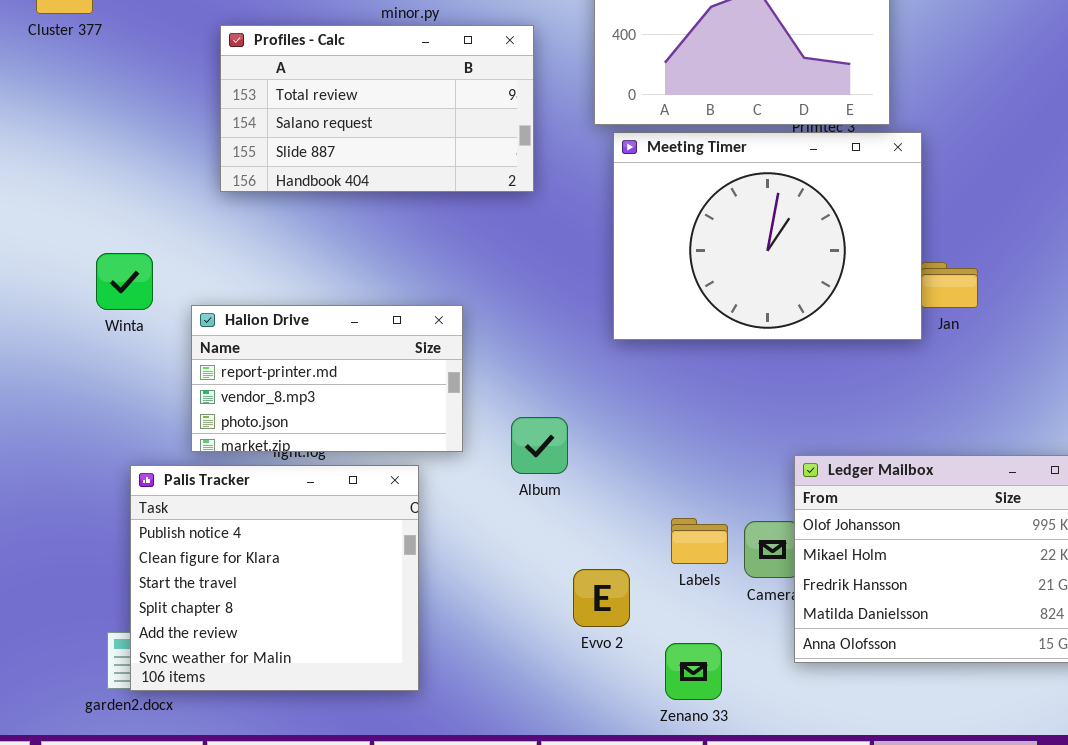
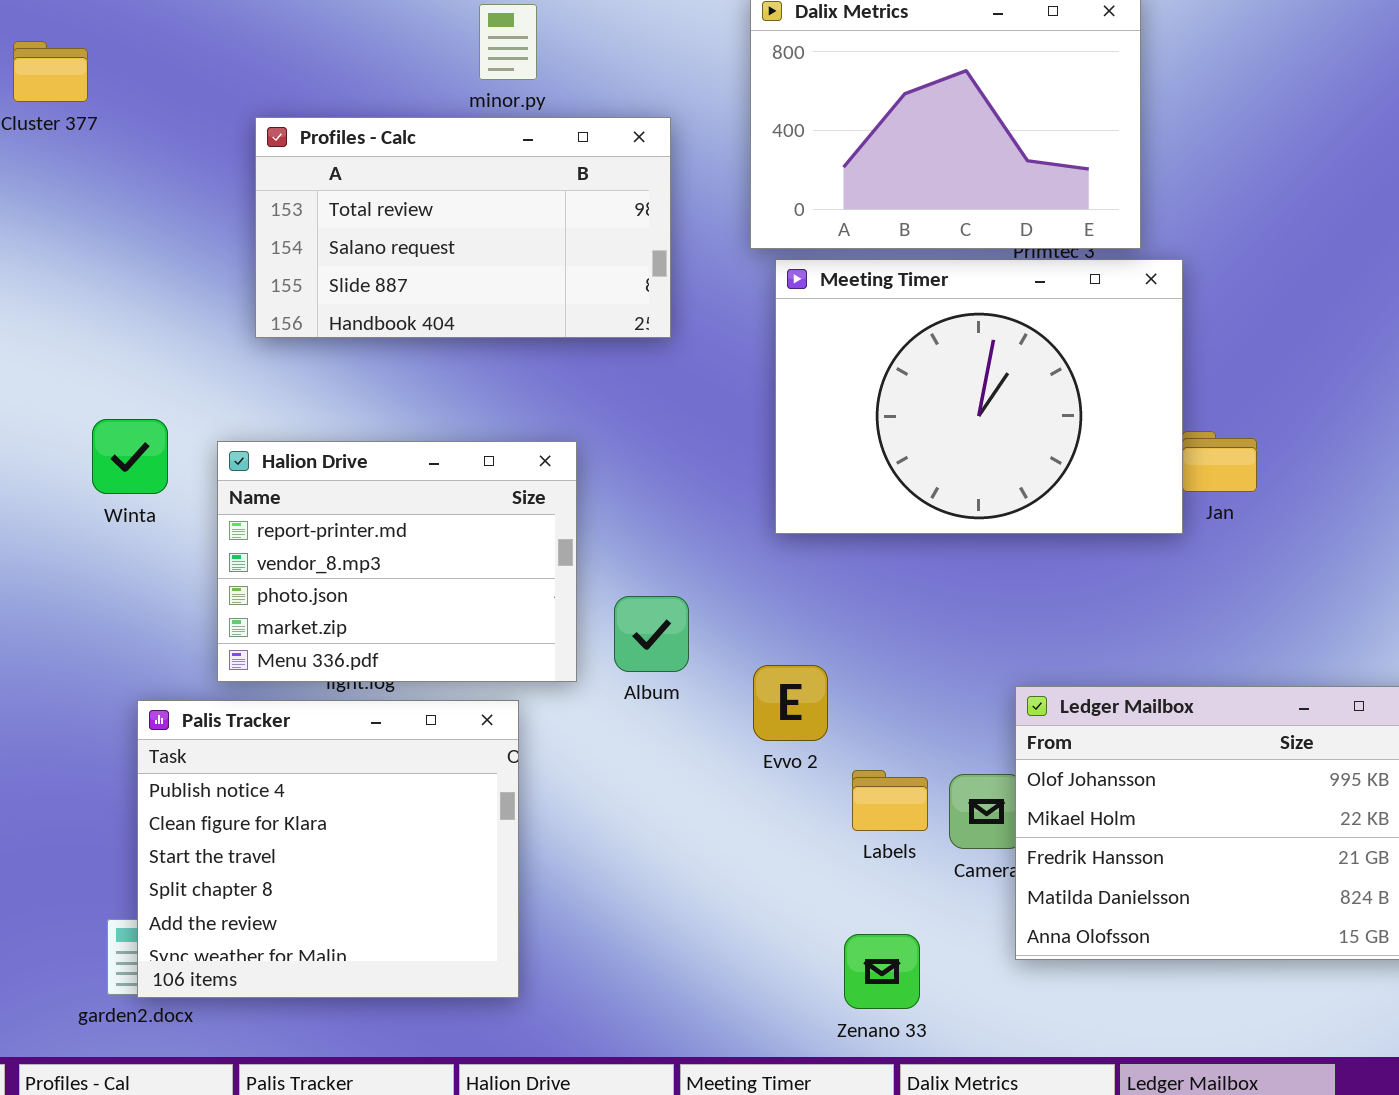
Halion Drive: [191,305,463,452] -> [217,441,577,682], resized
Album: [511,417,568,474] -> [614,596,689,672], moved
Evvo 2: [573,569,630,627] -> [753,665,828,741], moved

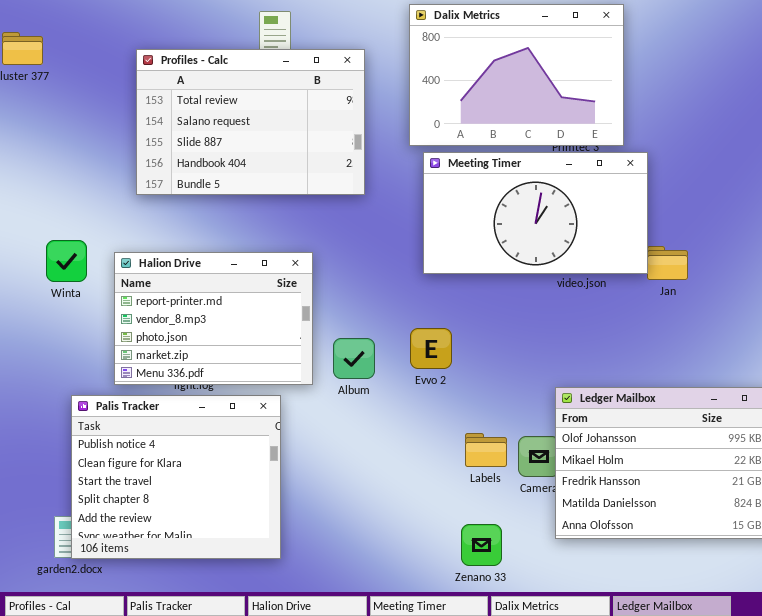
Profiles - Calc: [255,117,671,338] -> [136,49,365,195], resized
Meeting Timer: [775,259,1183,534] -> [423,152,648,274], resized
Evvo 2: [753,665,828,741] -> [410,328,452,369], moved

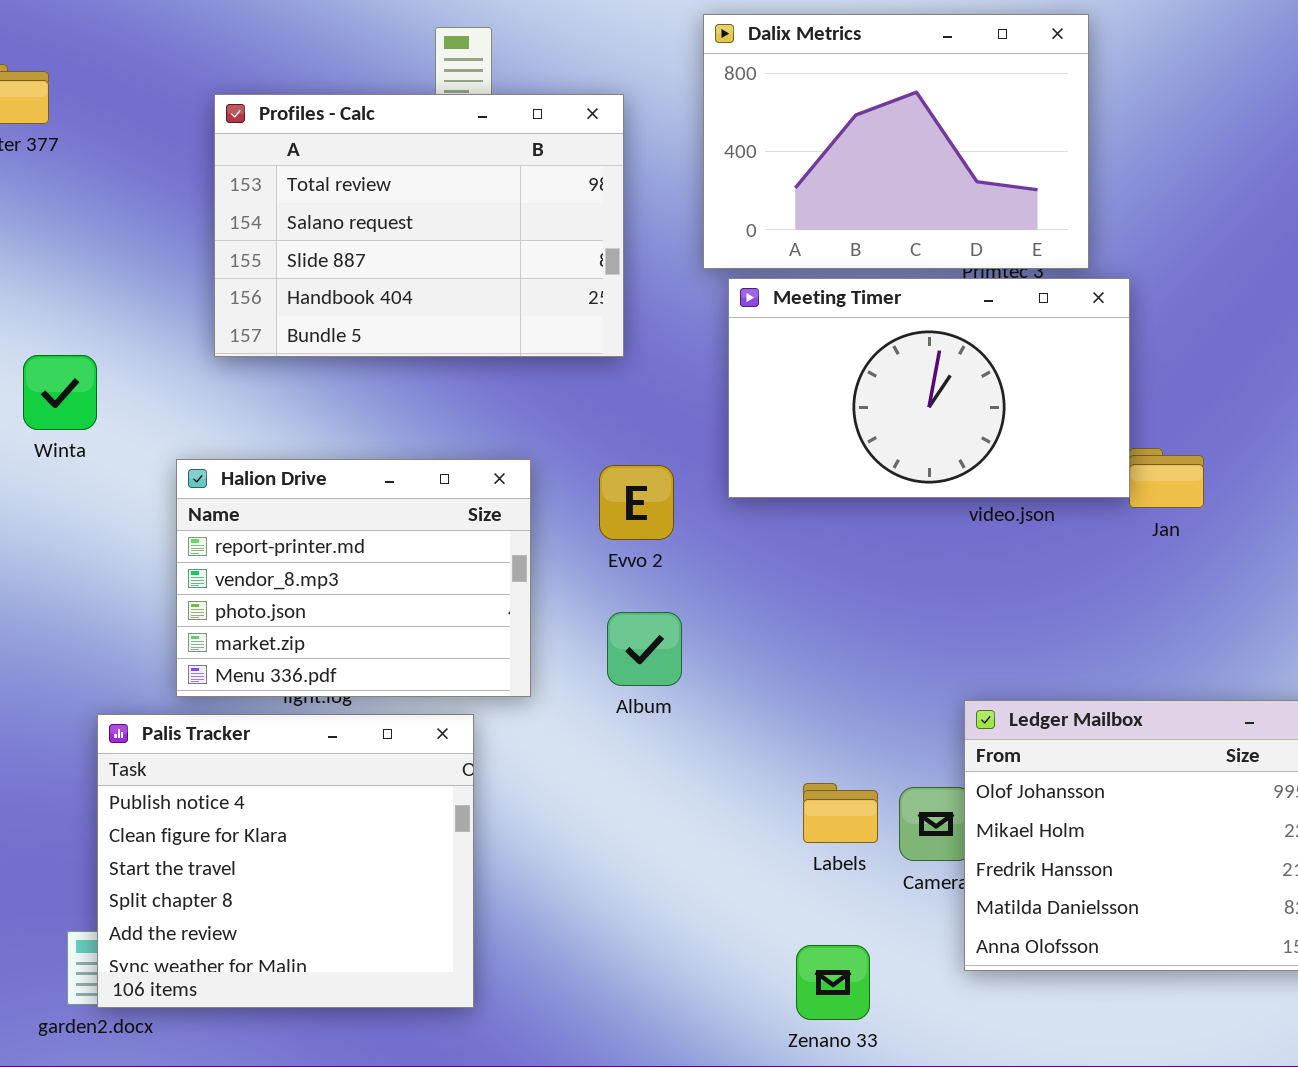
Winta: [46,240,87,282] -> [23,355,97,430], moved
Evvo 2: [410,328,452,369] -> [599,465,674,540], moved
Album: [333,338,375,379] -> [607,612,682,686], moved

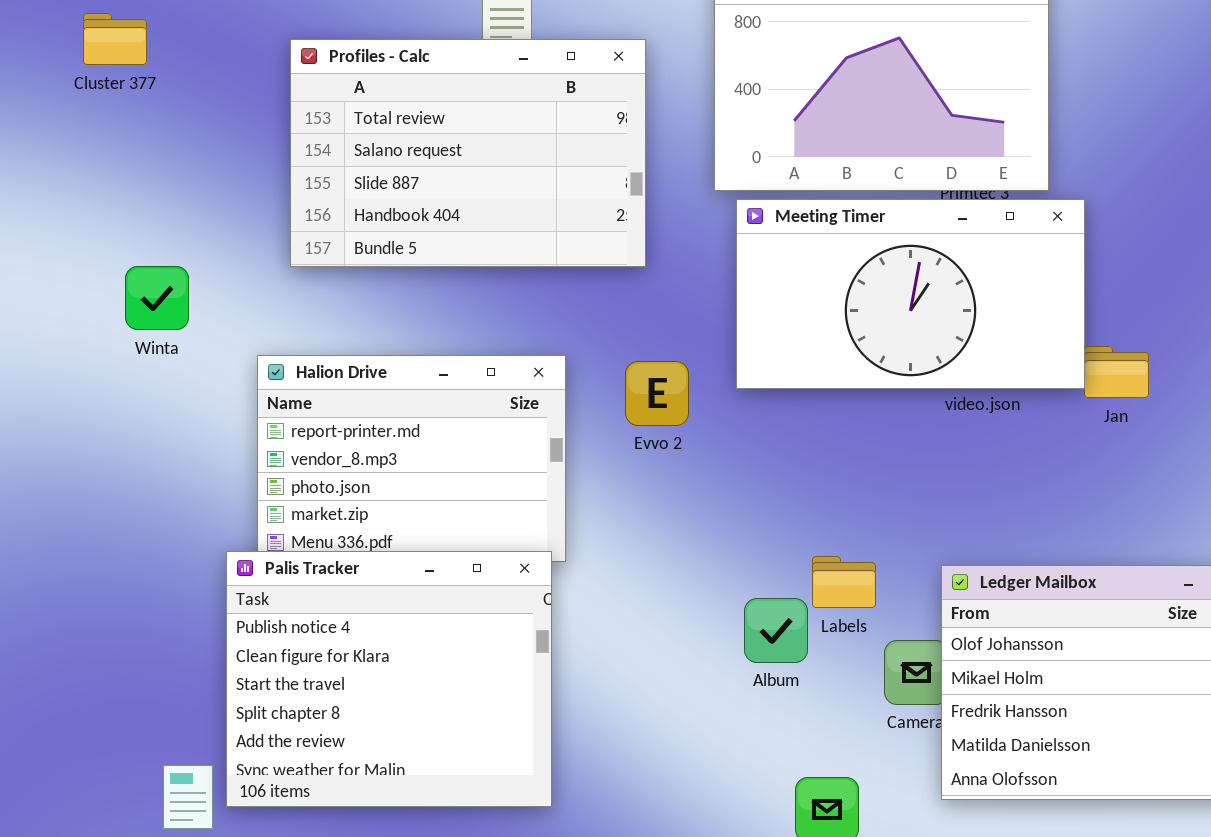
Album: [607,612,682,686] -> [744,598,808,663], moved
Palis Tracker: [97,714,474,1008] -> [226,551,552,807], moved
Labels: [803,783,878,843] -> [812,556,876,608], moved

